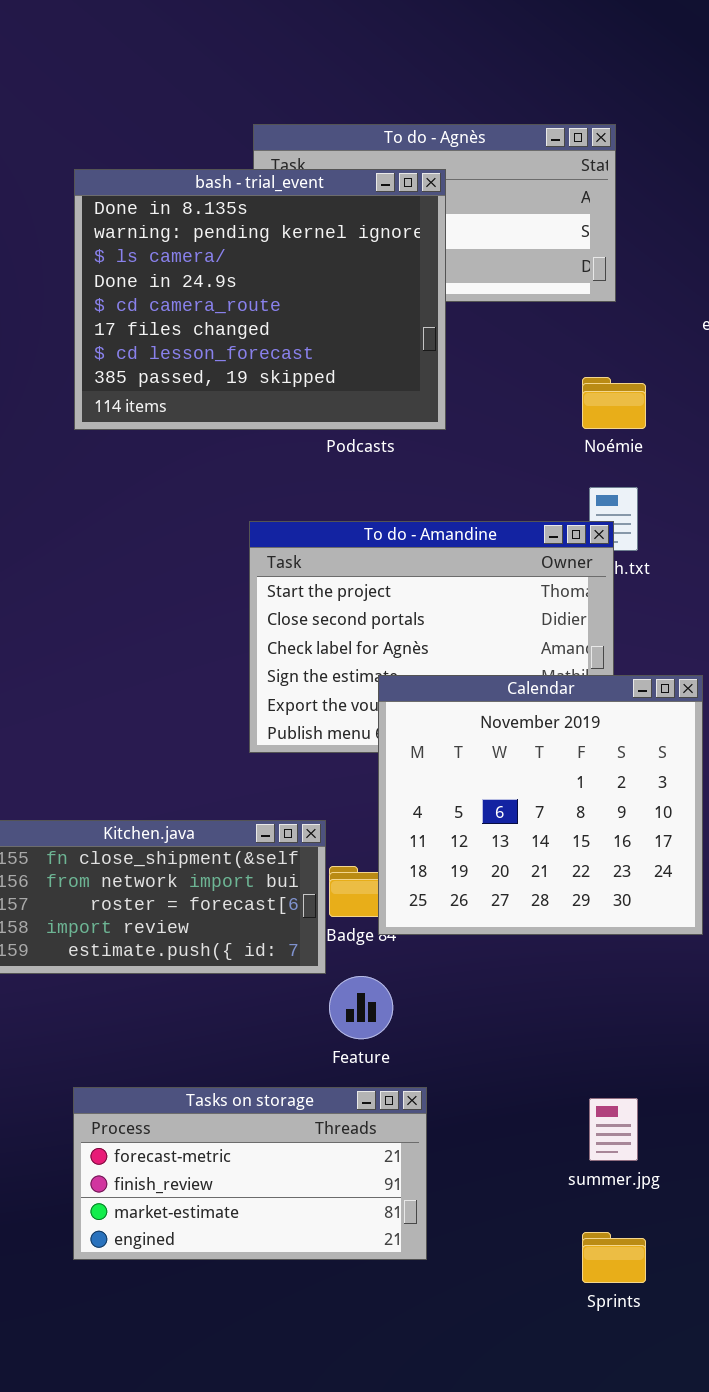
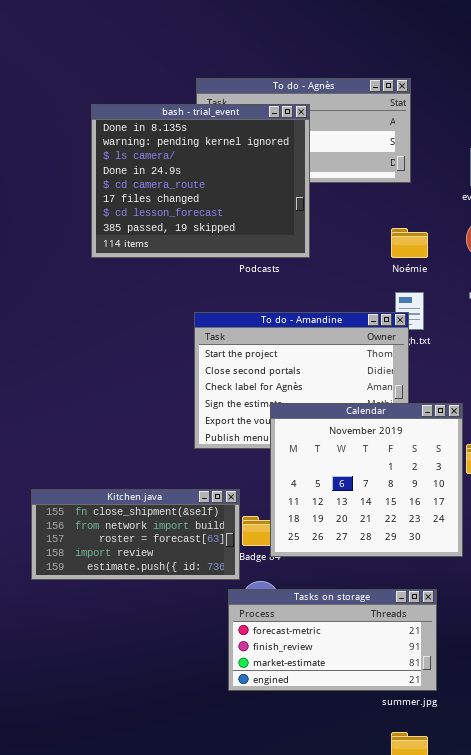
Tasks on storage: [73,1087,427,1260] -> [228,589,437,691], moved

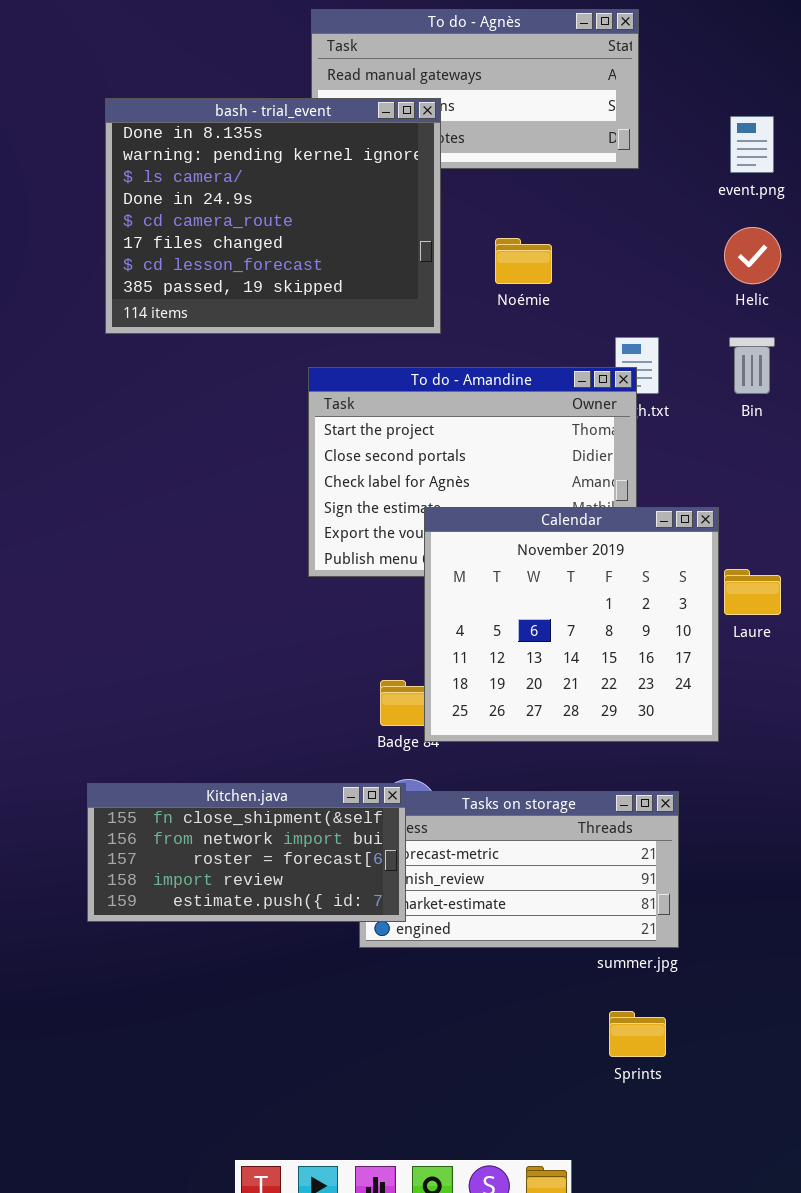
bash - trial_event: [91,104,310,258] -> [105,98,441,334], moved
Noémie: [391,228,428,258] -> [495,238,552,284], moved
Kitchen.java: [31,489,240,580] -> [87,783,406,922], moved

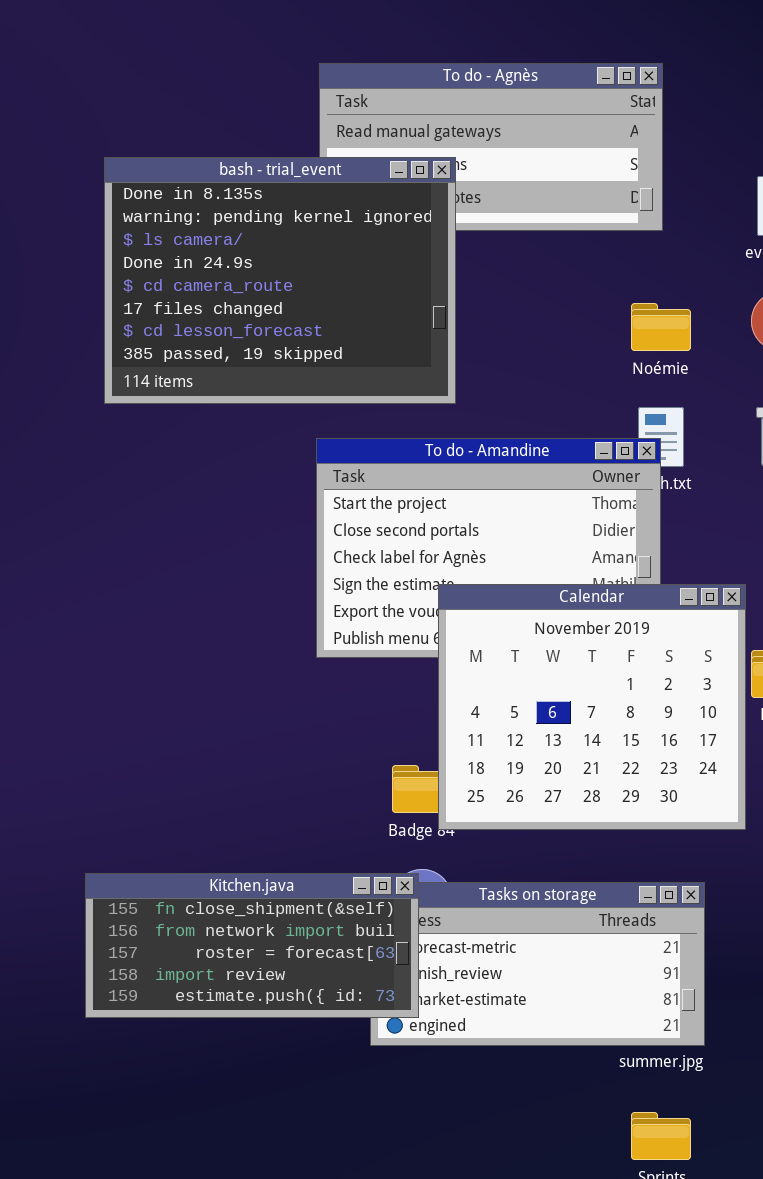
Noémie: [495,238,552,284] -> [631,303,691,351], moved

